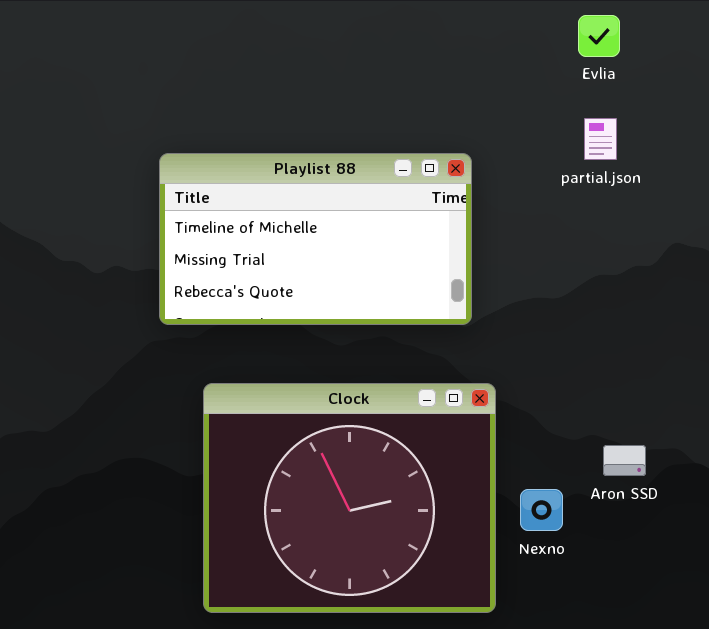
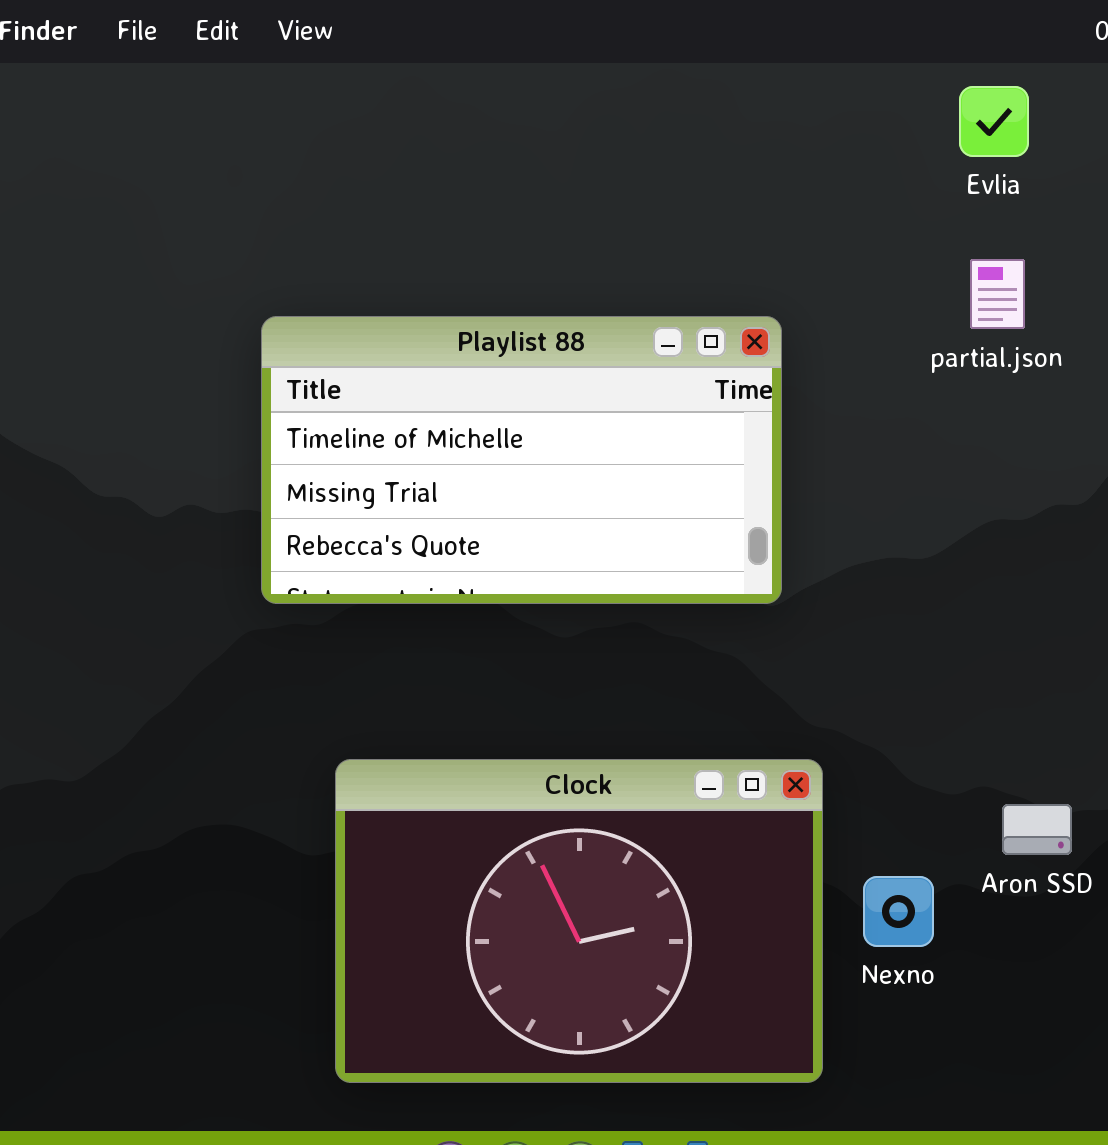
Clock: [203,383,496,613] -> [335,759,823,1083], resized

